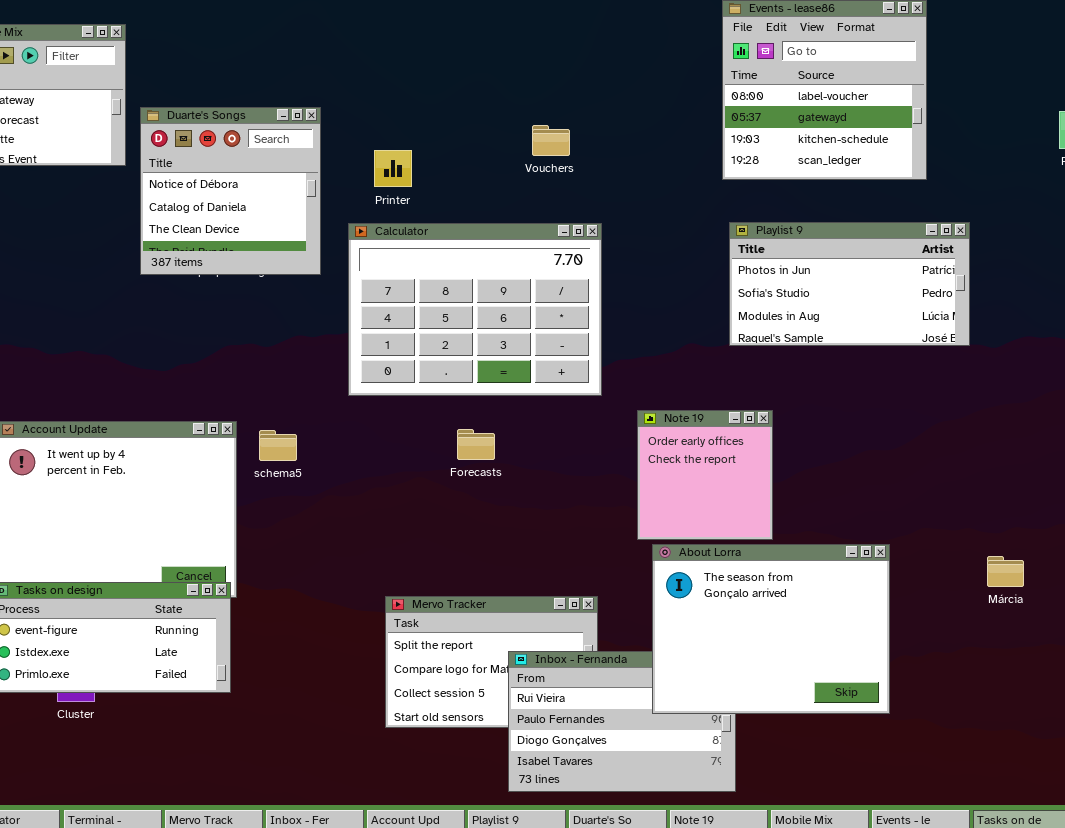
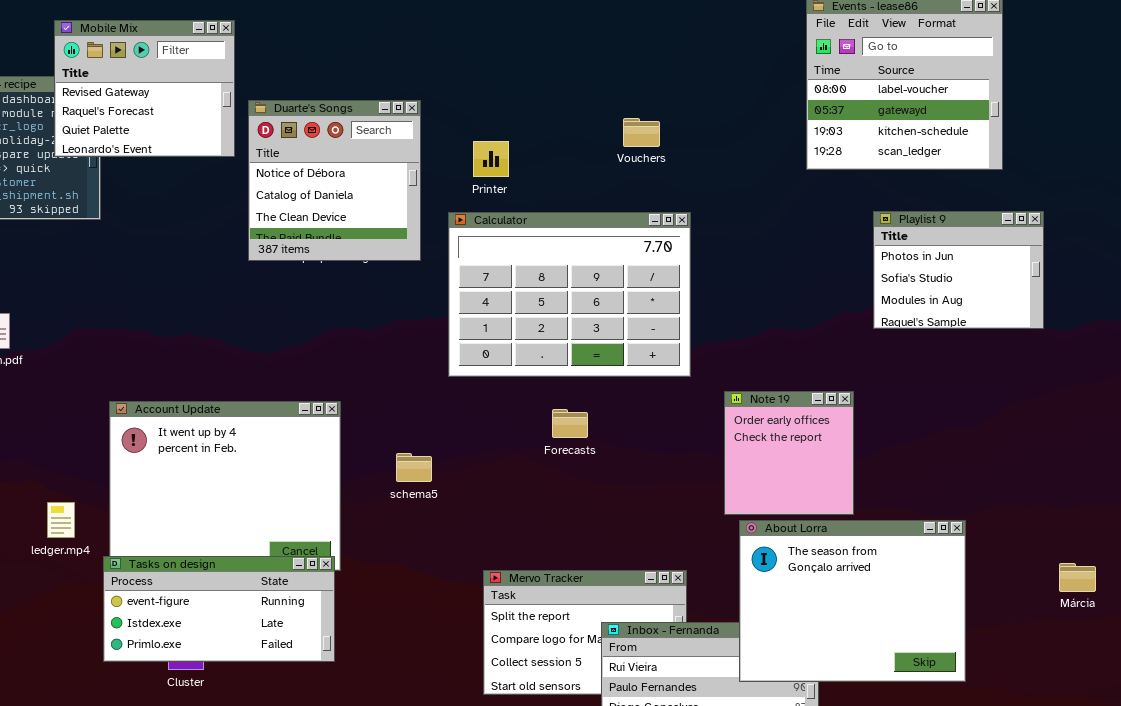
Playlist 9: [729,222,970,346] -> [873,211,1044,329], resized
schema5: [259,430,297,461] -> [396,453,432,482], moved
Márcia: [987,556,1024,587] -> [1059,563,1096,592], moved

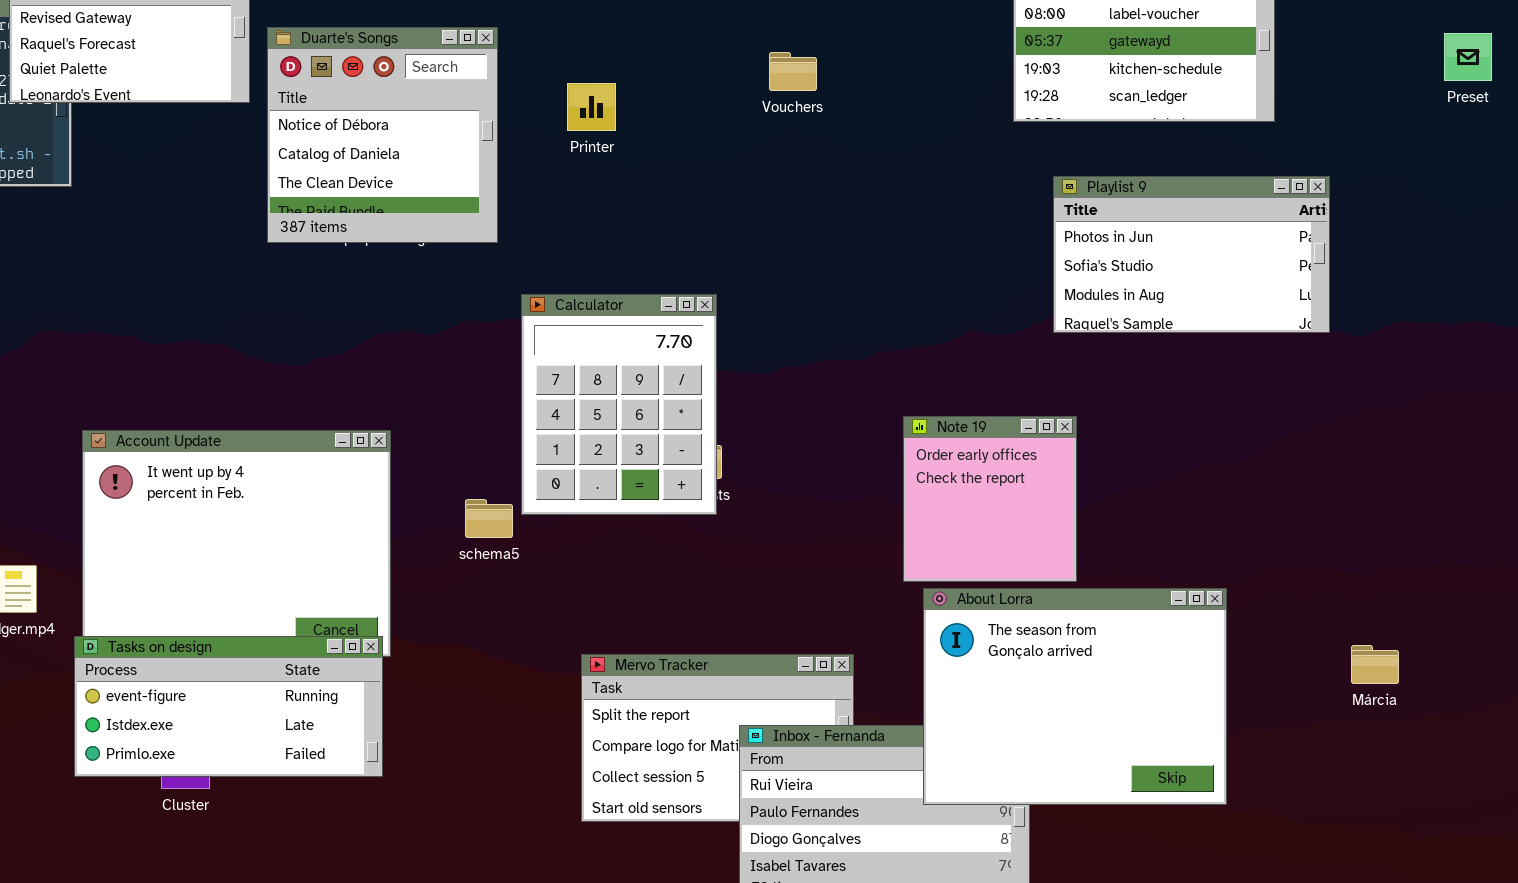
Playlist 9: [873,211,1044,329] -> [1053,176,1330,333], resized
Calculator: [448,212,691,377] -> [521,294,717,515], moved, resized

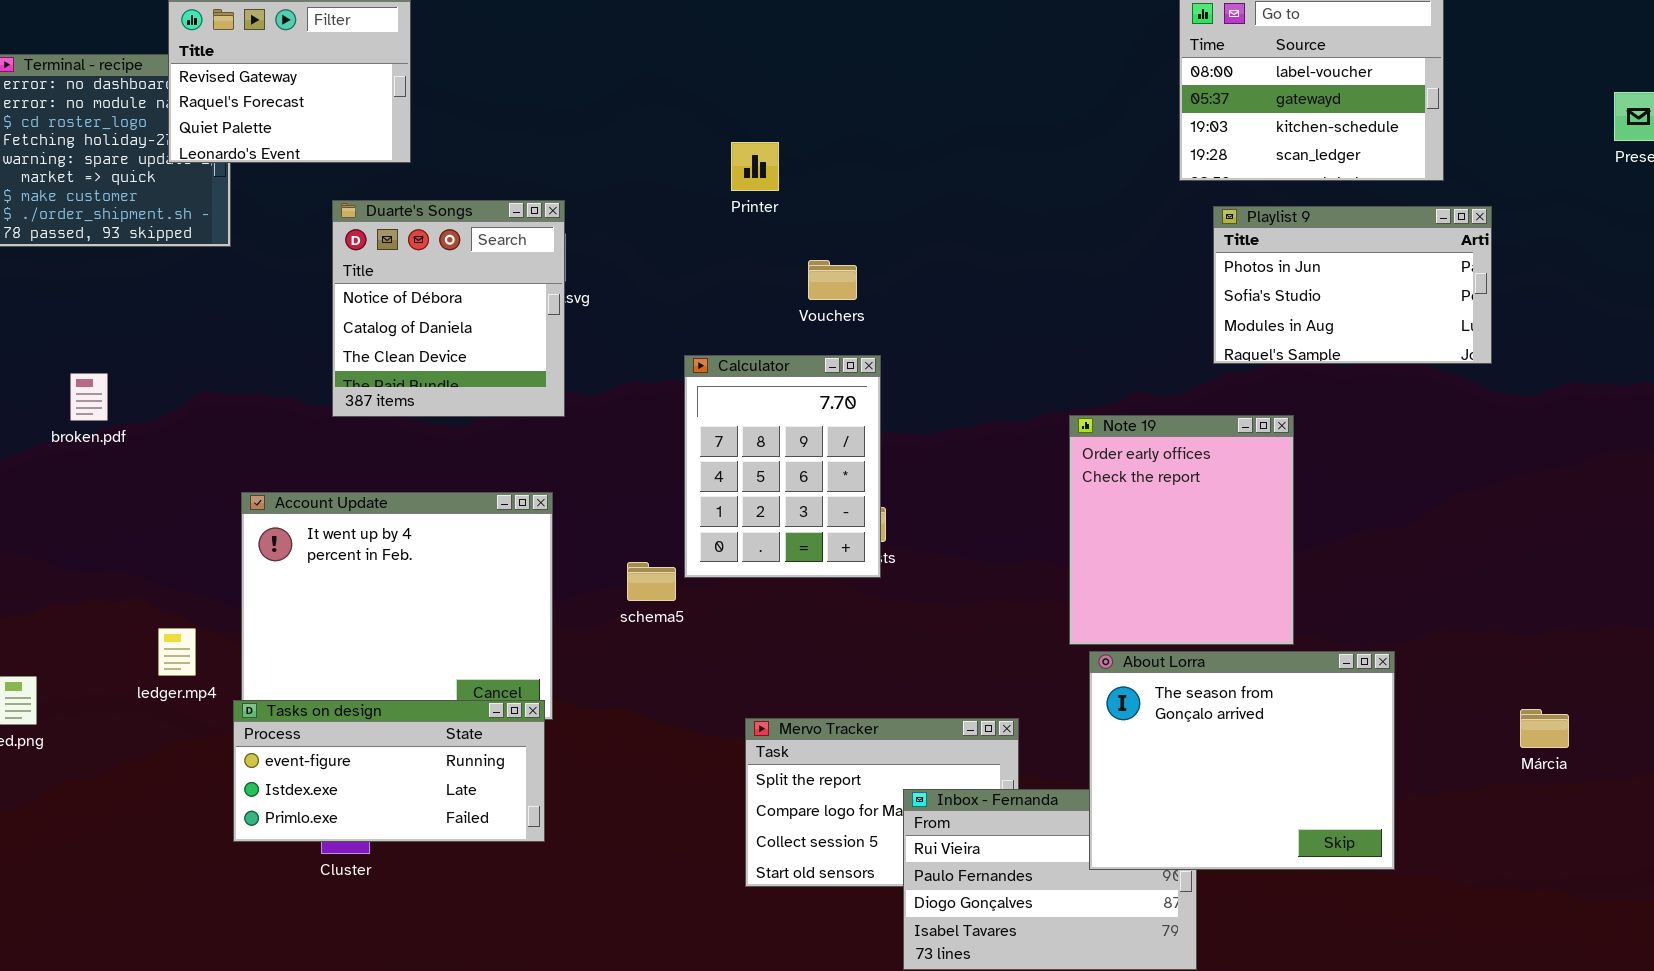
Duarte's Songs: [267,27,498,243] -> [332,200,565,417], moved
Vouchers: [769,52,817,91] -> [808,260,857,300], moved
Playlist 9: [1053,176,1330,333] -> [1213,206,1492,364], moved
Note 19: [903,416,1077,582] -> [1069,415,1294,645], resized

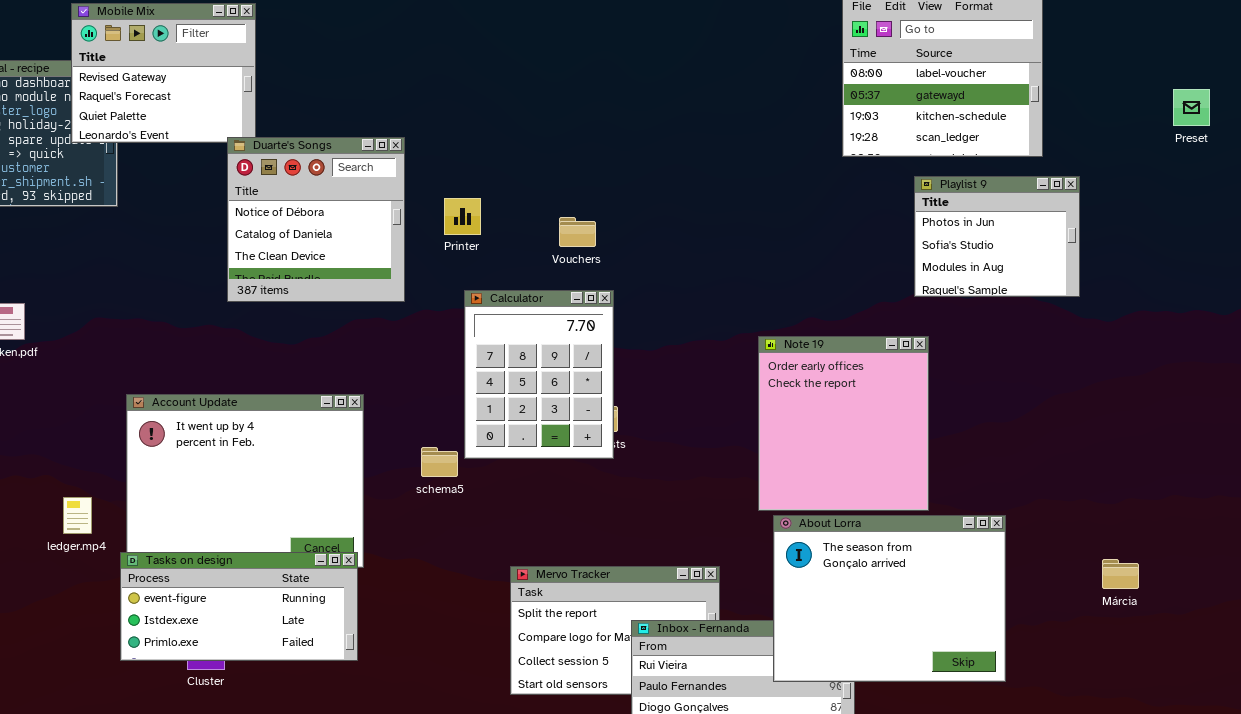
Printer: [731,142,779,191] -> [444,198,481,235], moved
Duarte's Songs: [332,200,565,417] -> [227,137,405,302], moved
Playlist 9: [1213,206,1492,364] -> [914,176,1080,297], resized

